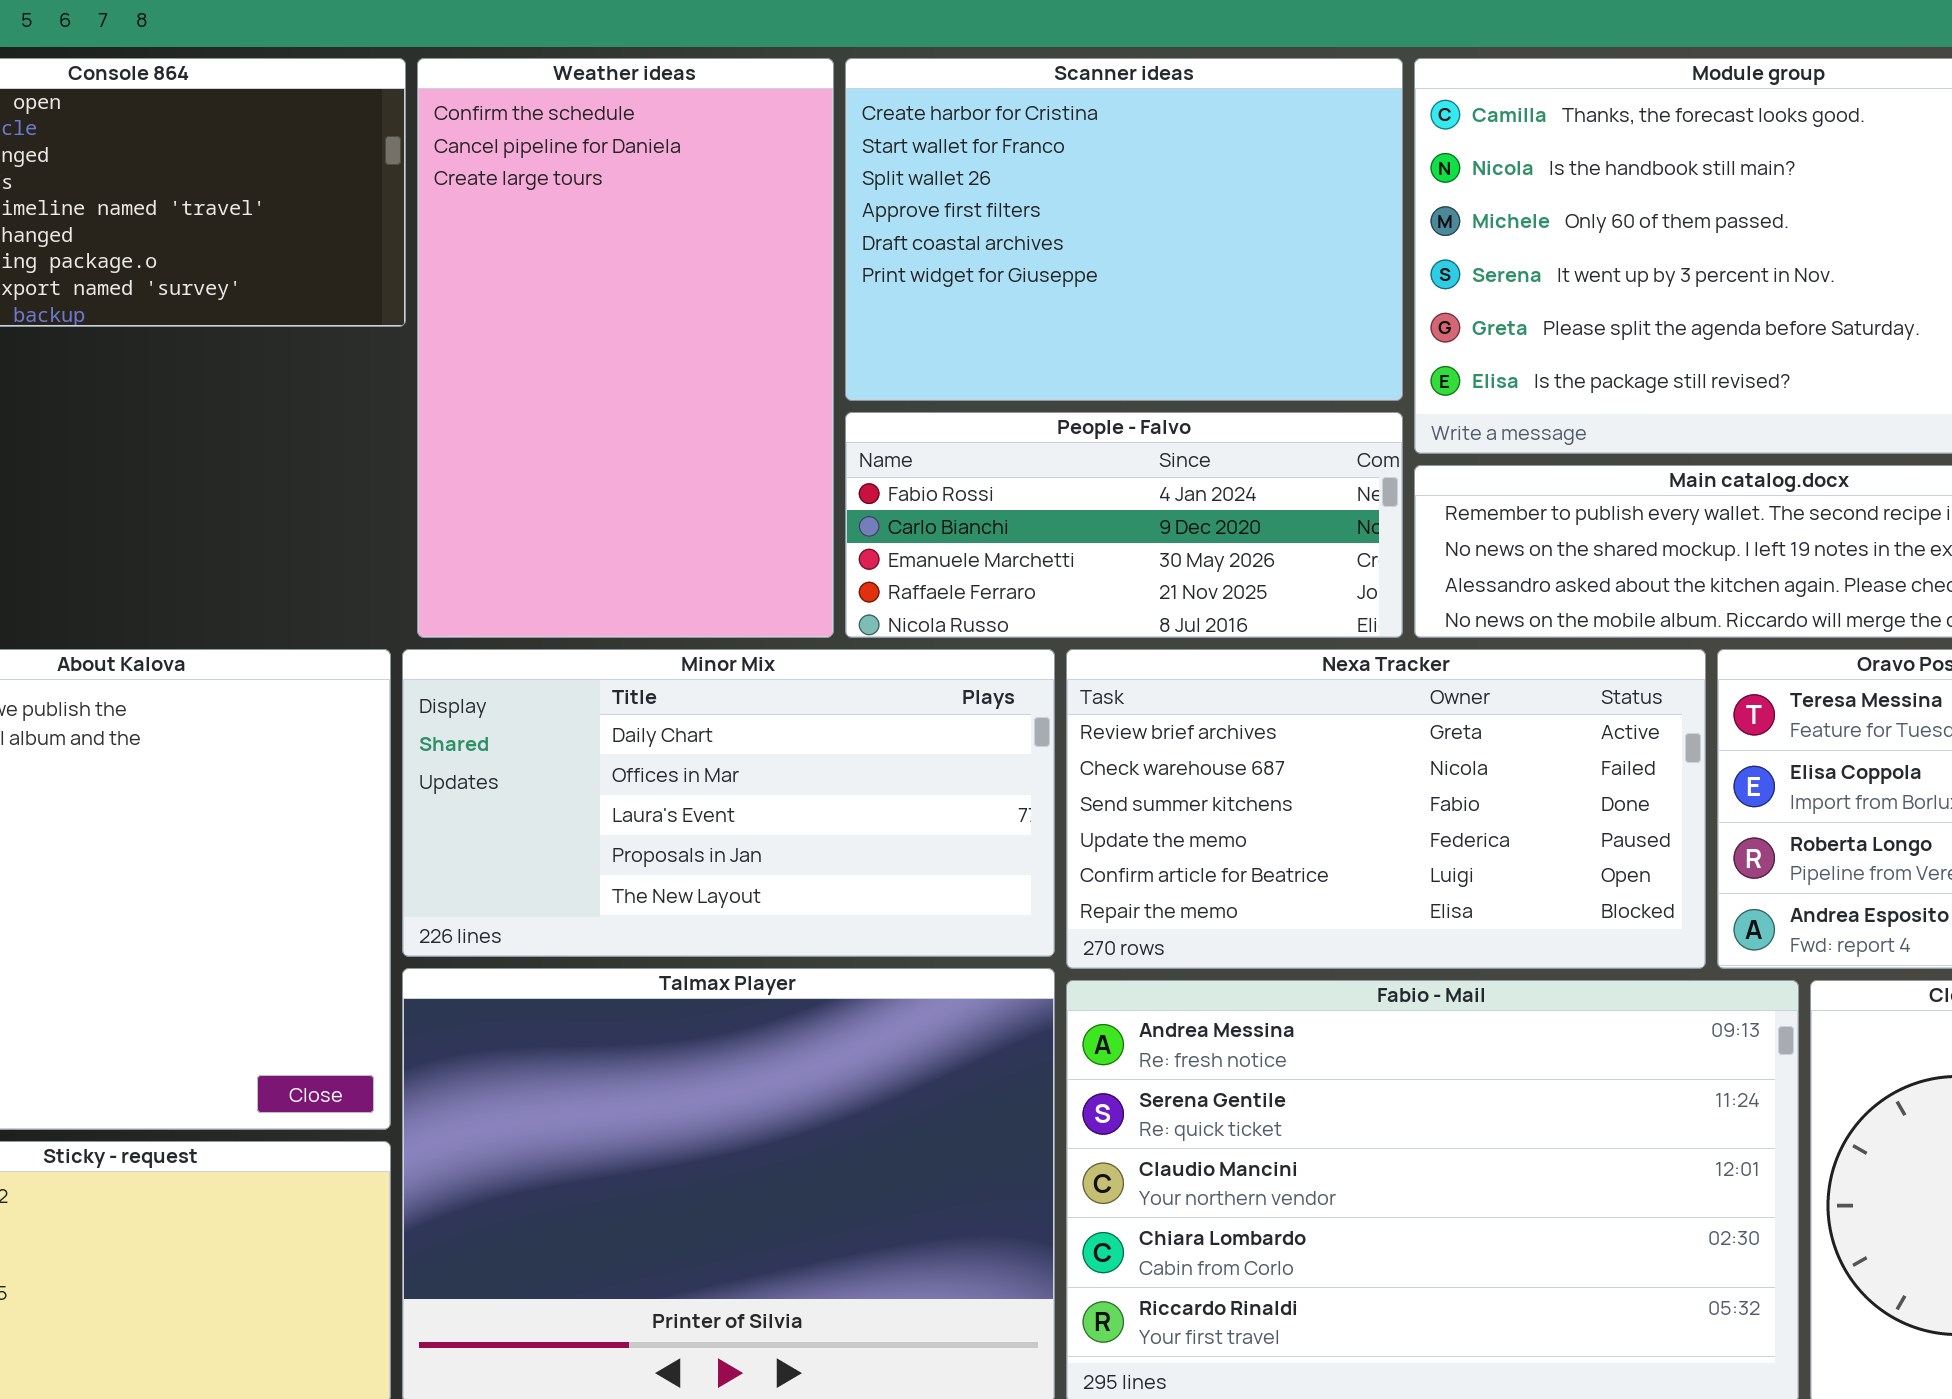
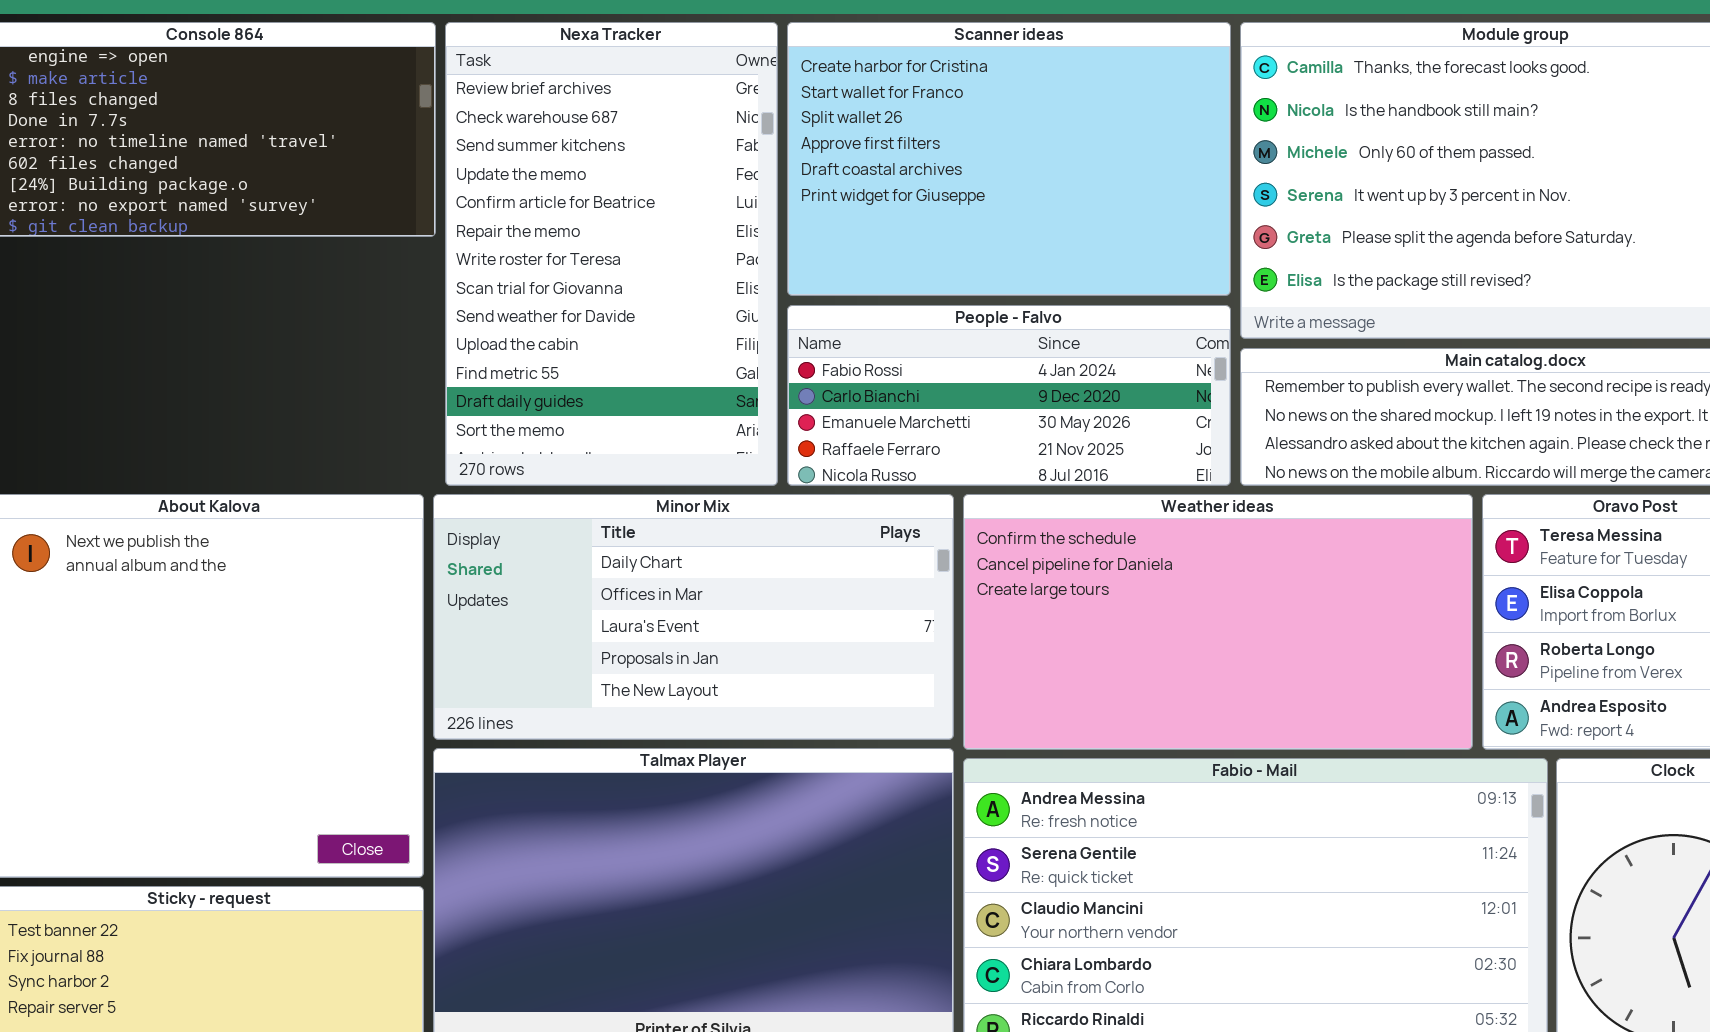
Weather ideas: [417,58,834,638] -> [963,494,1473,750], moved, resized
Nexa Tracker: [1066,649,1706,969] -> [445,22,778,486], moved, resized

